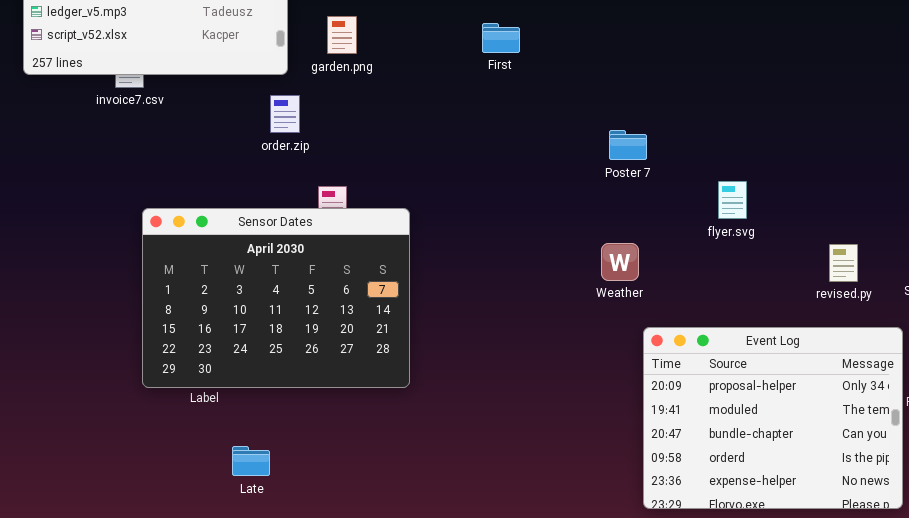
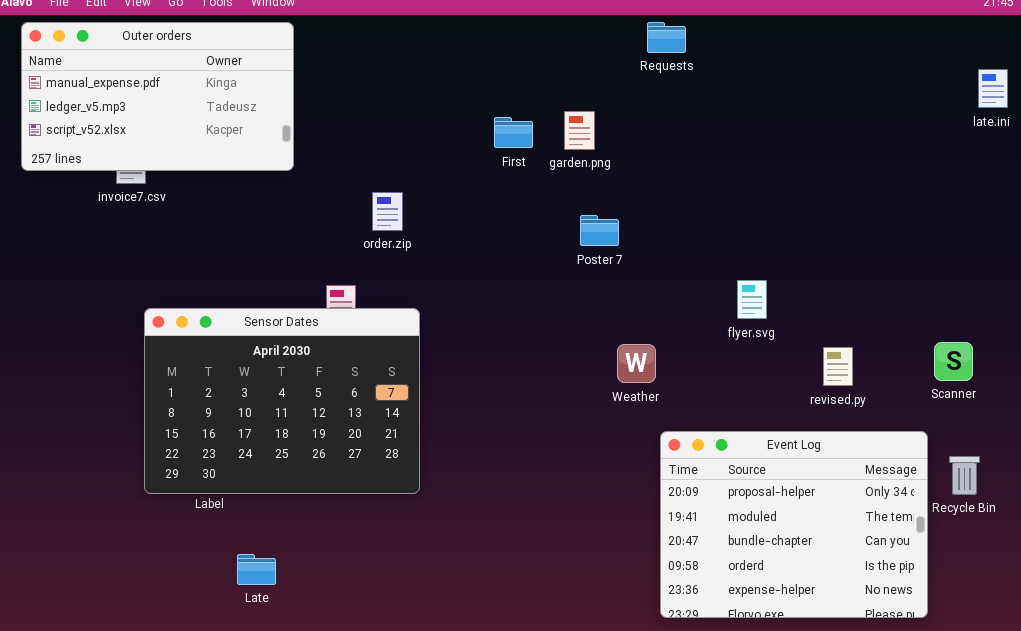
garden.png: [327,16,357,54] -> [564,111,595,150], moved
order.zip: [270,95,300,133] -> [372,192,403,231], moved
Poster 7: [609,130,647,160] -> [580,215,619,246], moved
revised.py: [829,244,858,282] -> [823,347,853,386], moved

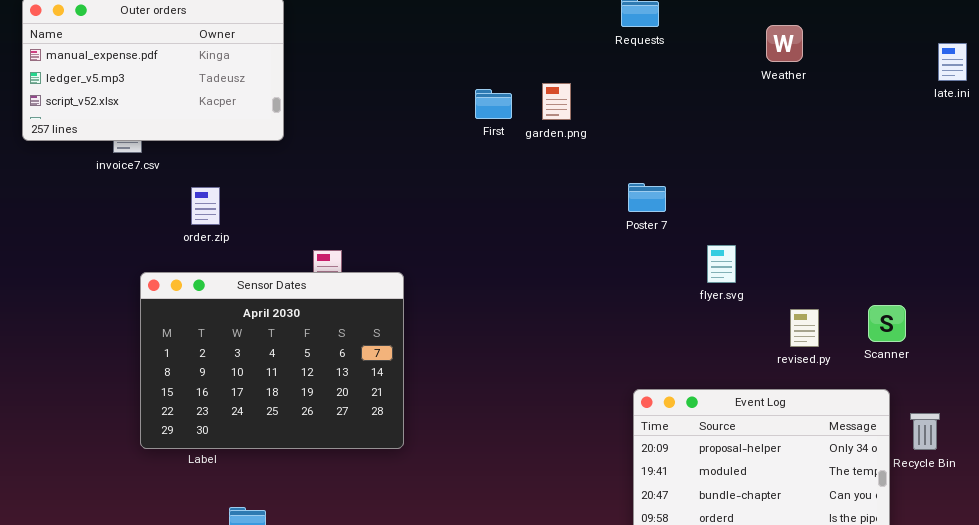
order.zip: [372,192,403,231] -> [191,187,220,225], moved
Poster 7: [580,215,619,246] -> [628,183,666,212], moved
Scanner: [934,342,973,381] -> [868,305,906,342], moved
Weather: [617,344,656,383] -> [766,25,803,62], moved

